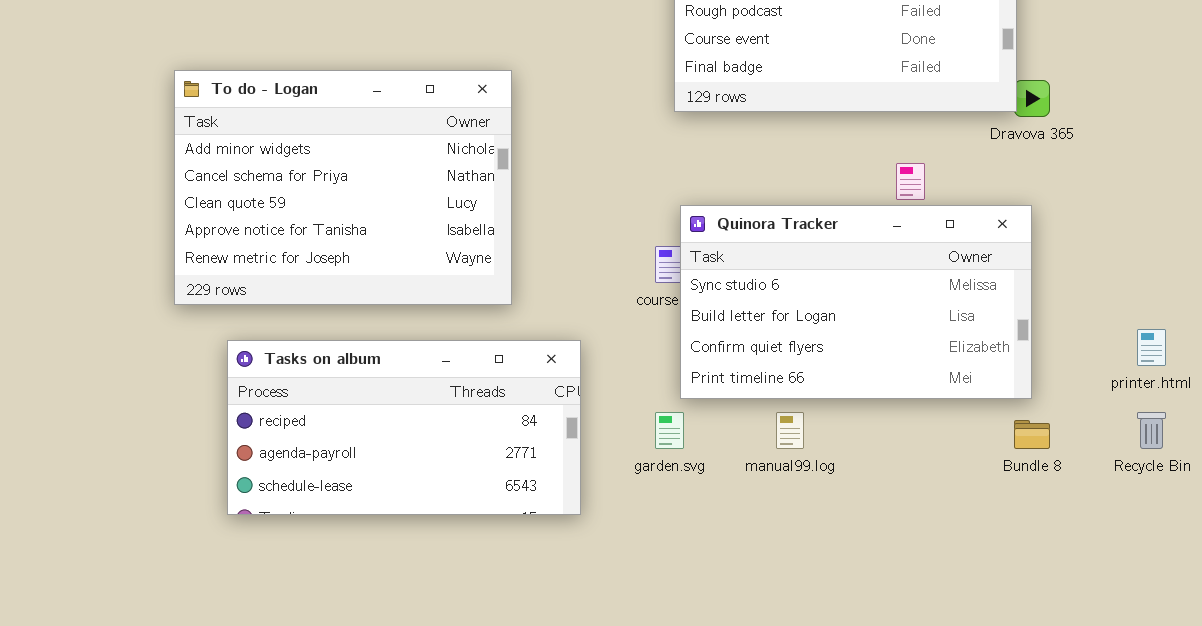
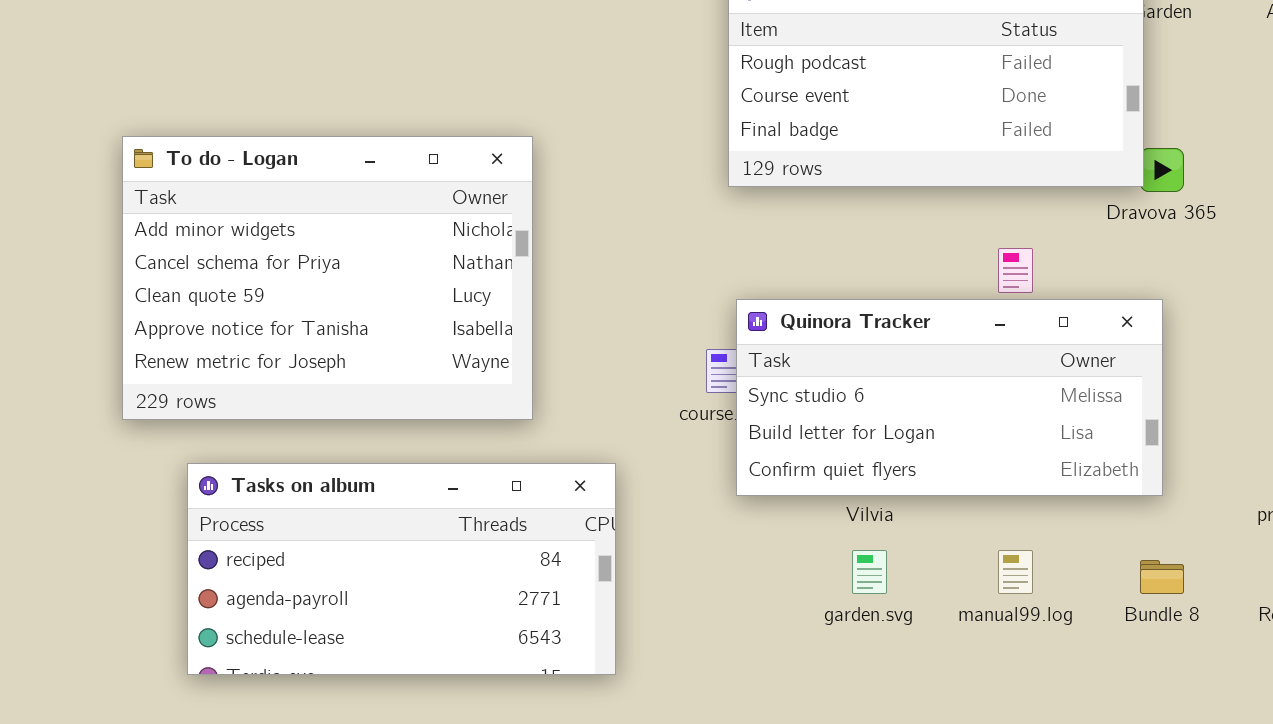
Quinora Tracker: [680,205,1032,399] -> [736,299,1163,496], resized
garden.svg: [655,412,684,449] -> [852,550,887,594], moved
manual99.log: [776,412,804,449] -> [998,550,1033,594], moved

